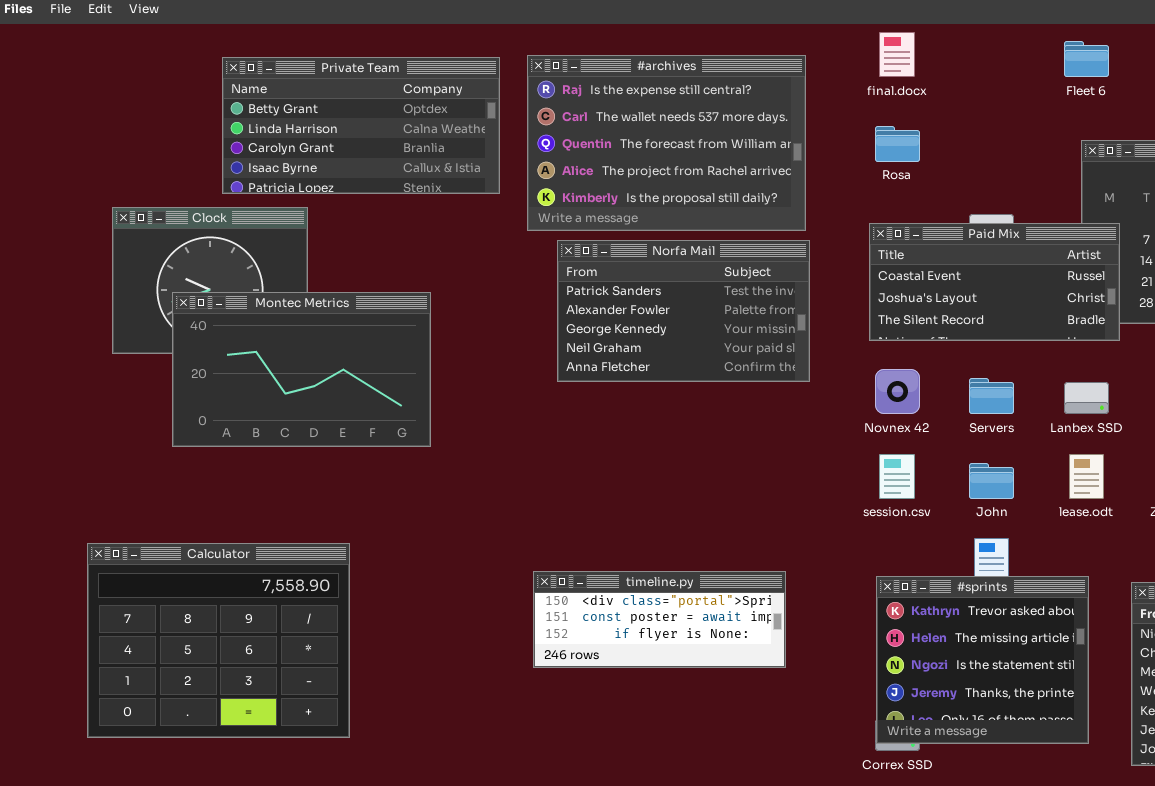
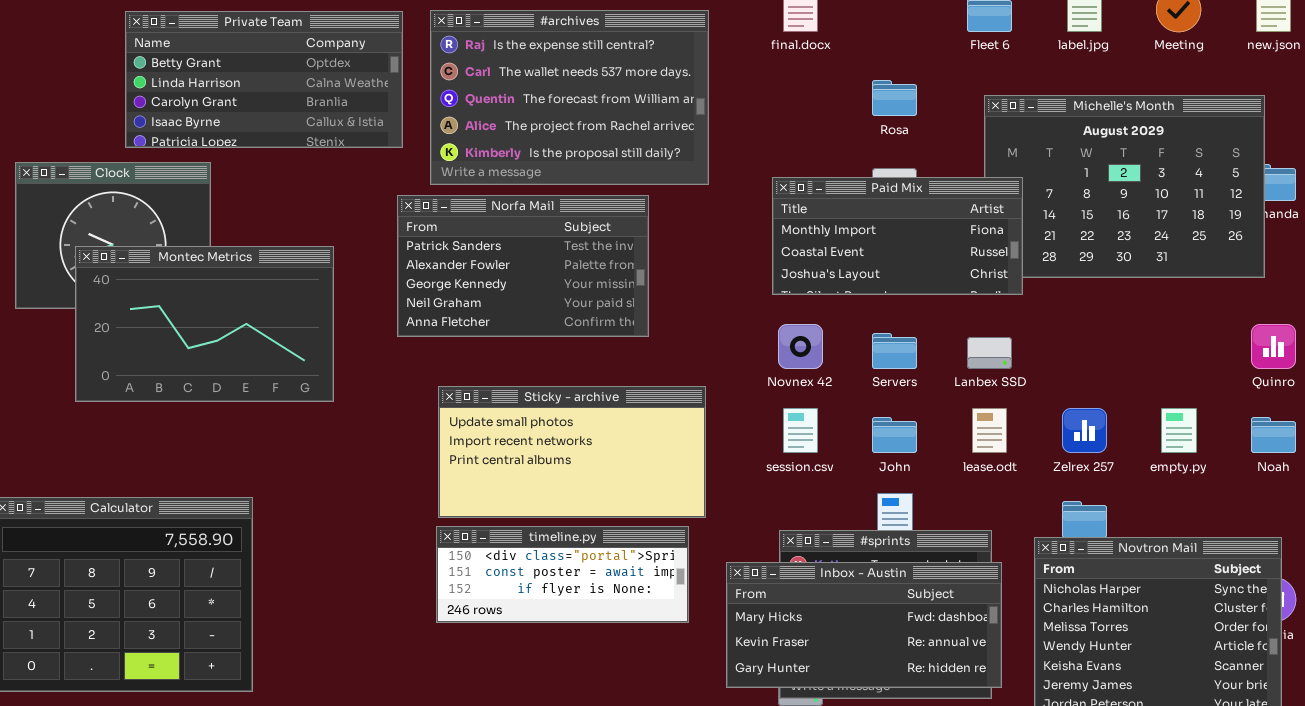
Rosa: [875,126,920,162] -> [872,80,917,116], moved
Paid Mix: [869,223,1120,341] -> [772,177,1023,295], scrolled up 1 row
Norfa Mail: [557,240,810,382] -> [397,195,649,337], moved
Sticky - archive: none -> [438,386,706,518], opened
Inbox - Austin: none -> [726,562,1002,688], opened

